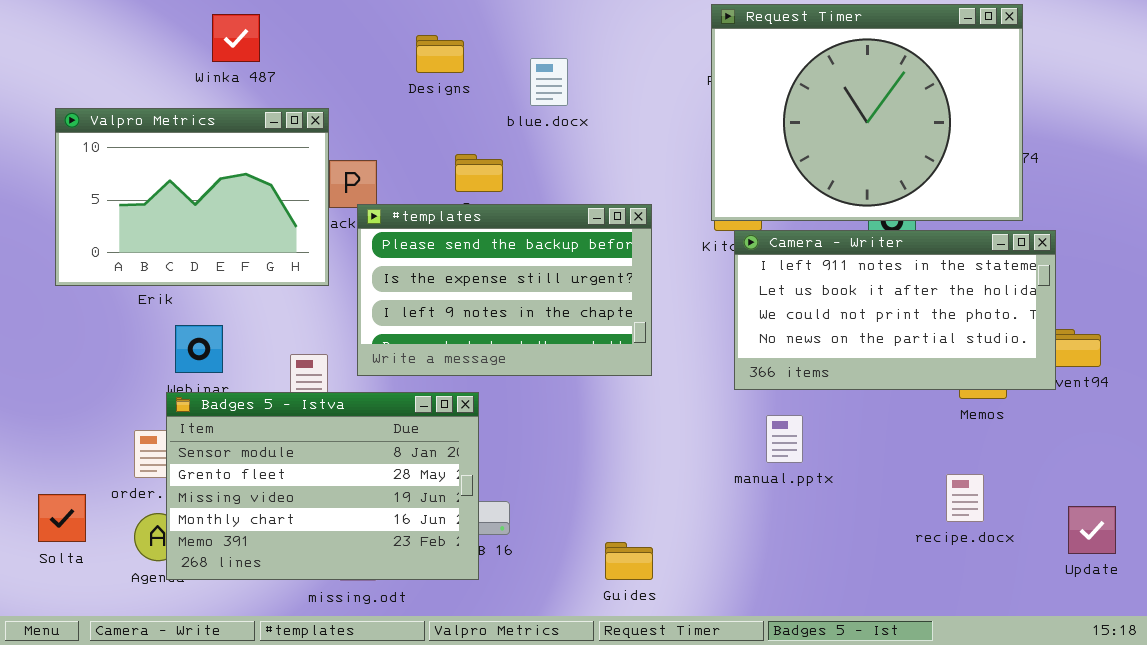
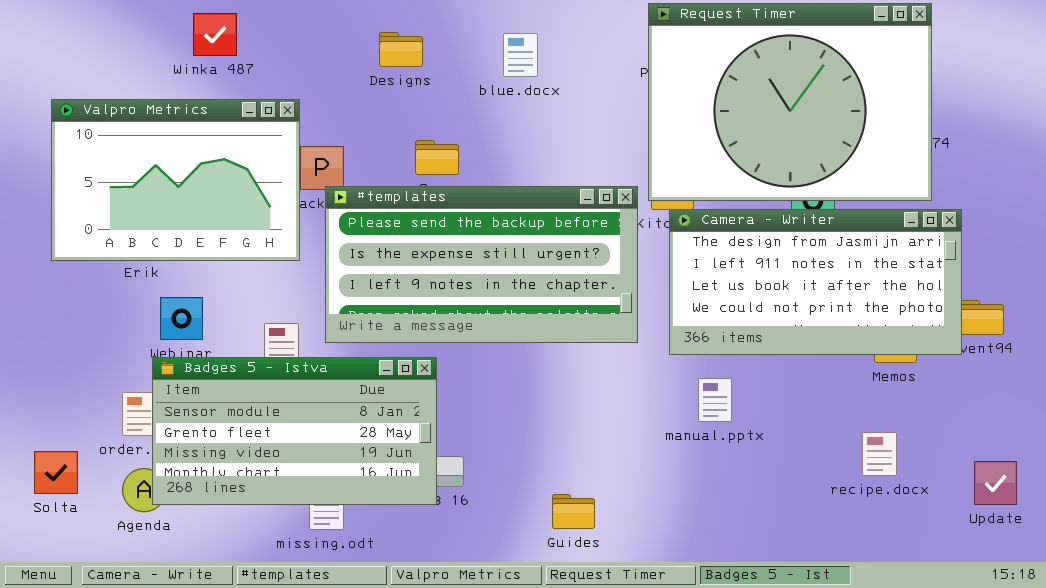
blue.docx: [530,58,568,106] -> [503,33,538,77], moved
#templates: [357,204,652,376] -> [325,186,638,343], resized
Camera - Writer: [734,230,1056,390] -> [669,209,962,355], scrolled up 1 row
Badges 5 - Istva: [166,392,479,580] -> [152,357,437,505], resized

